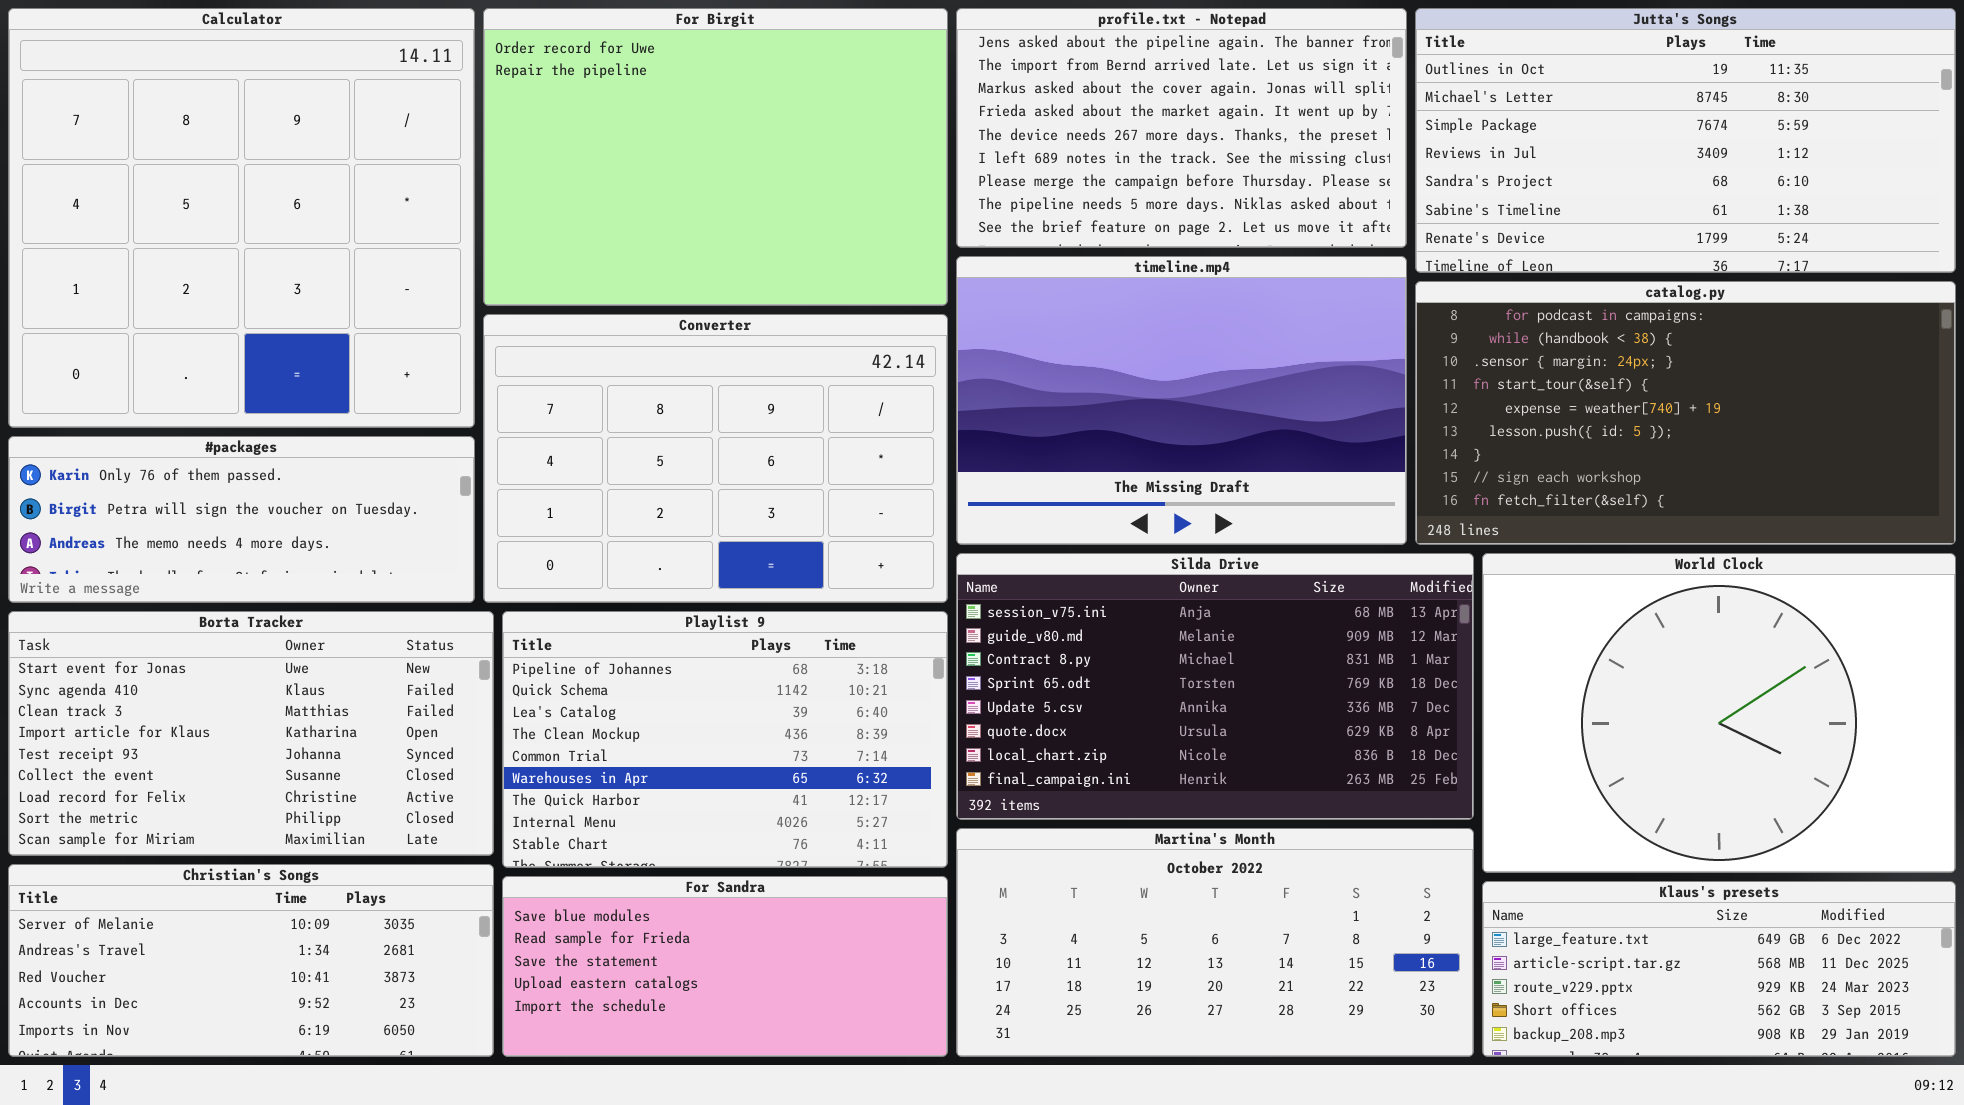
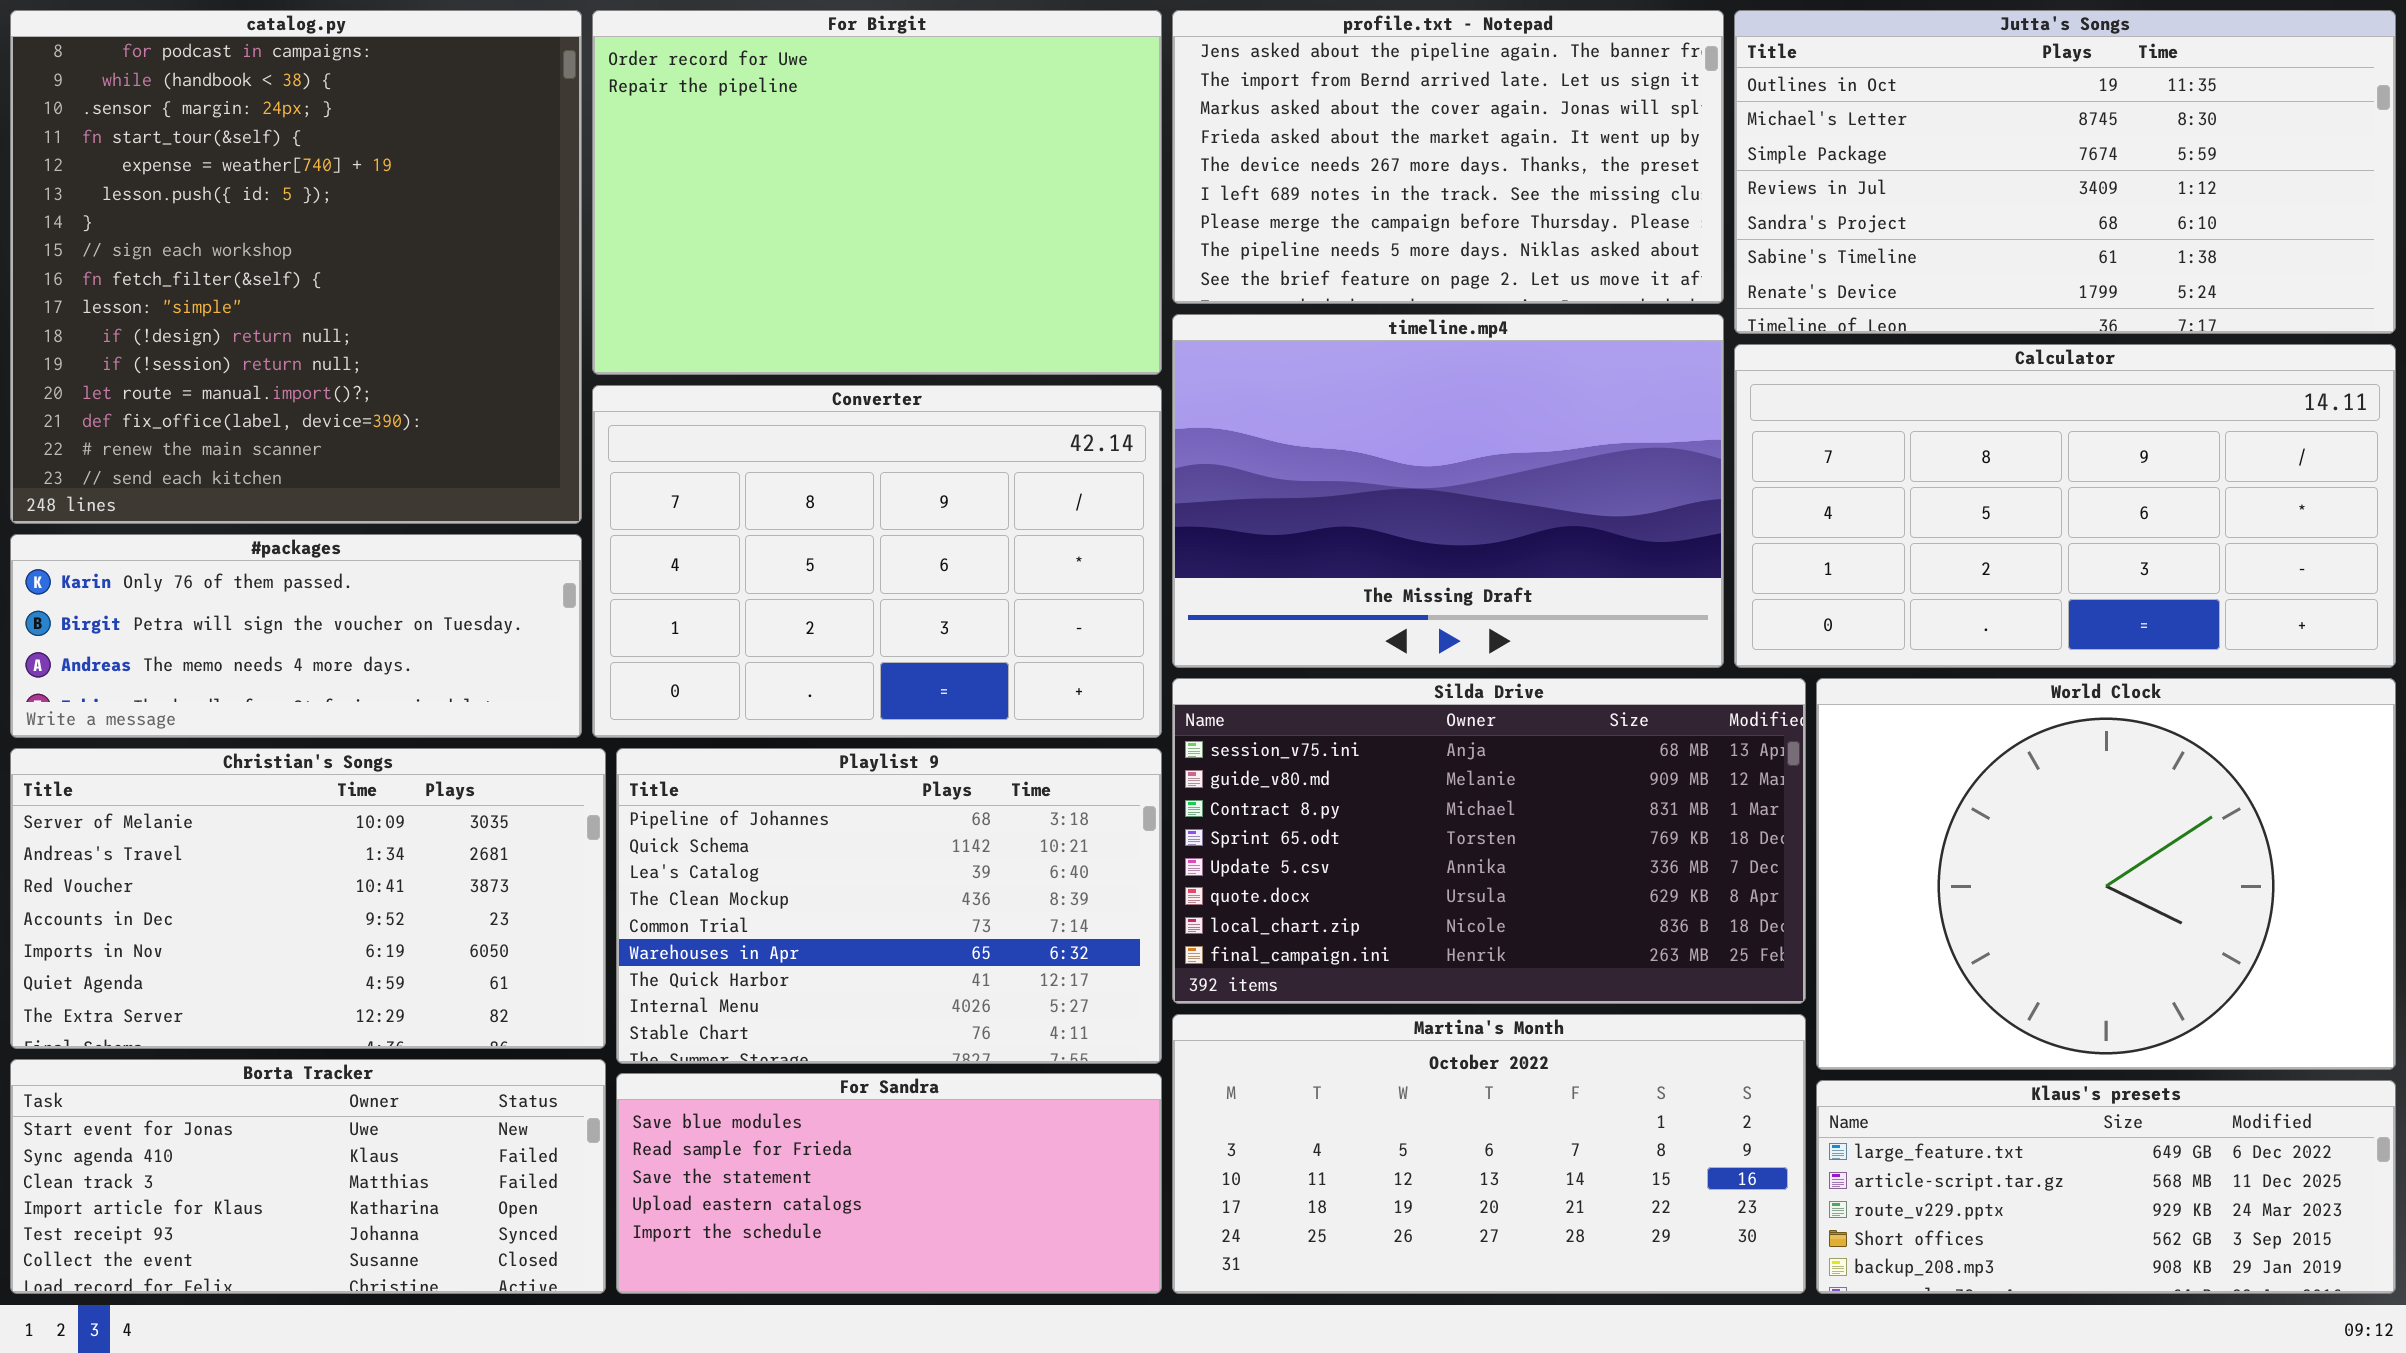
Calculator: [8,8,475,428] -> [1734,344,2396,668], moved, resized
catalog.py: [1415,281,1956,545] -> [10,10,582,524], moved, resized
Borta Tracker: [8,611,494,856] -> [10,1059,606,1294], moved, resized
Christian's Songs: [8,864,494,1057] -> [10,748,606,1049], moved, resized

